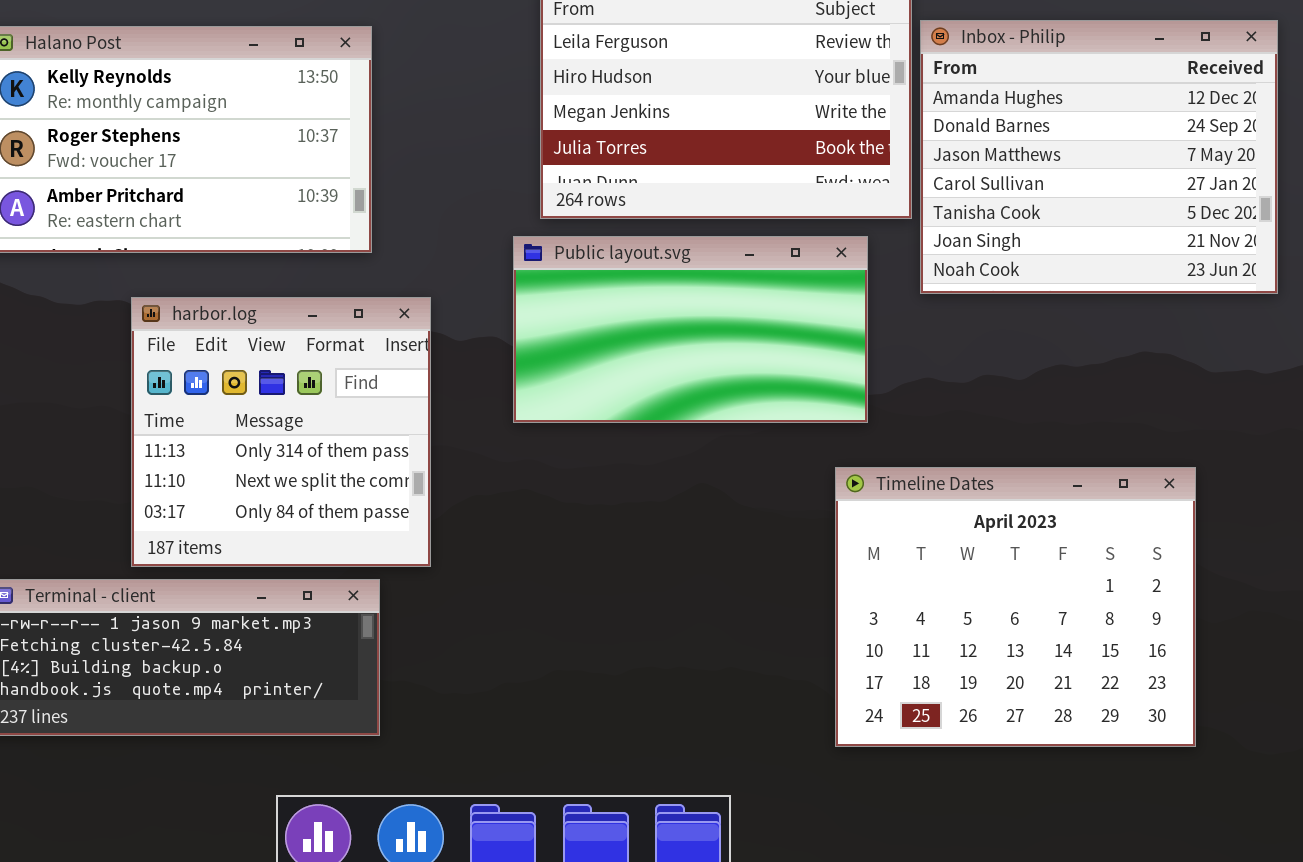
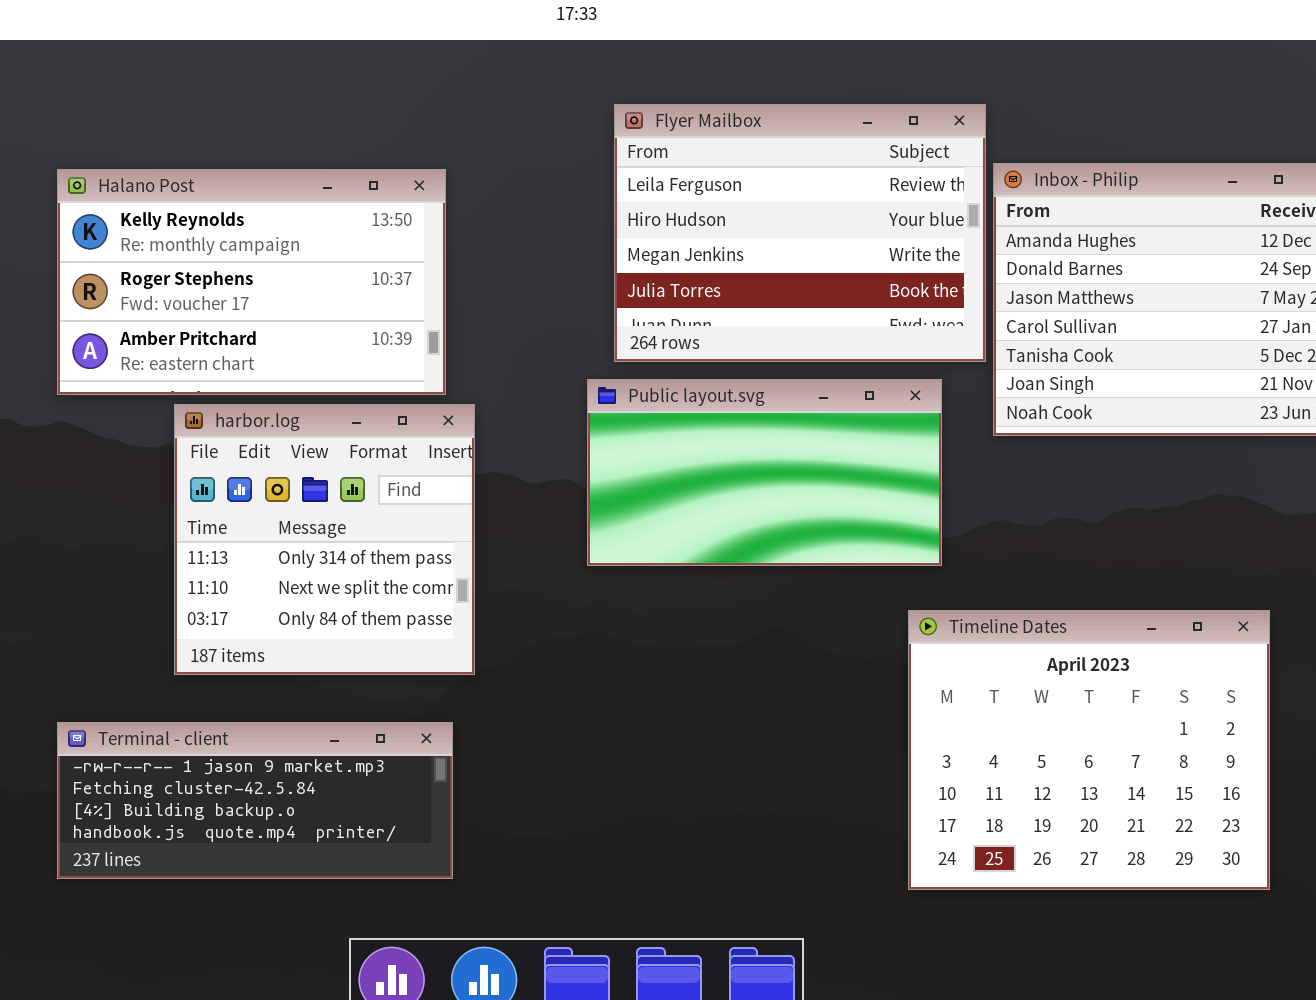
harbor.log: [131,297,431,567] -> [174,404,475,675], moved

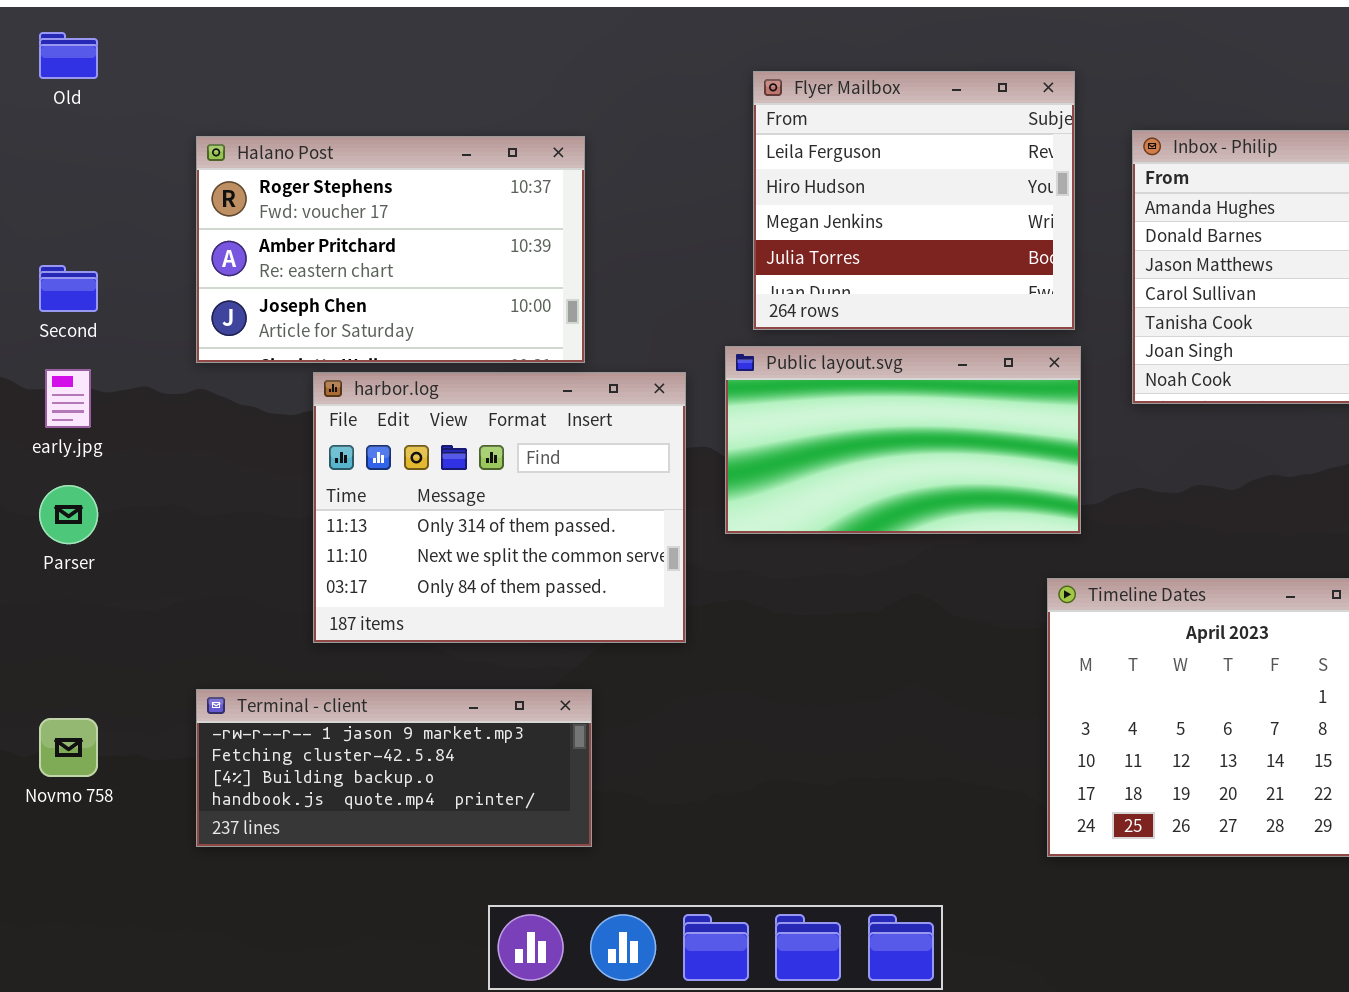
Flyer Mailbox: [614,104,986,362] -> [753,71,1075,330], resized
Halano Post: [57,169,446,395] -> [196,136,585,363], scrolled down 1 row
harbor.log: [174,404,475,675] -> [313,372,686,643], resized

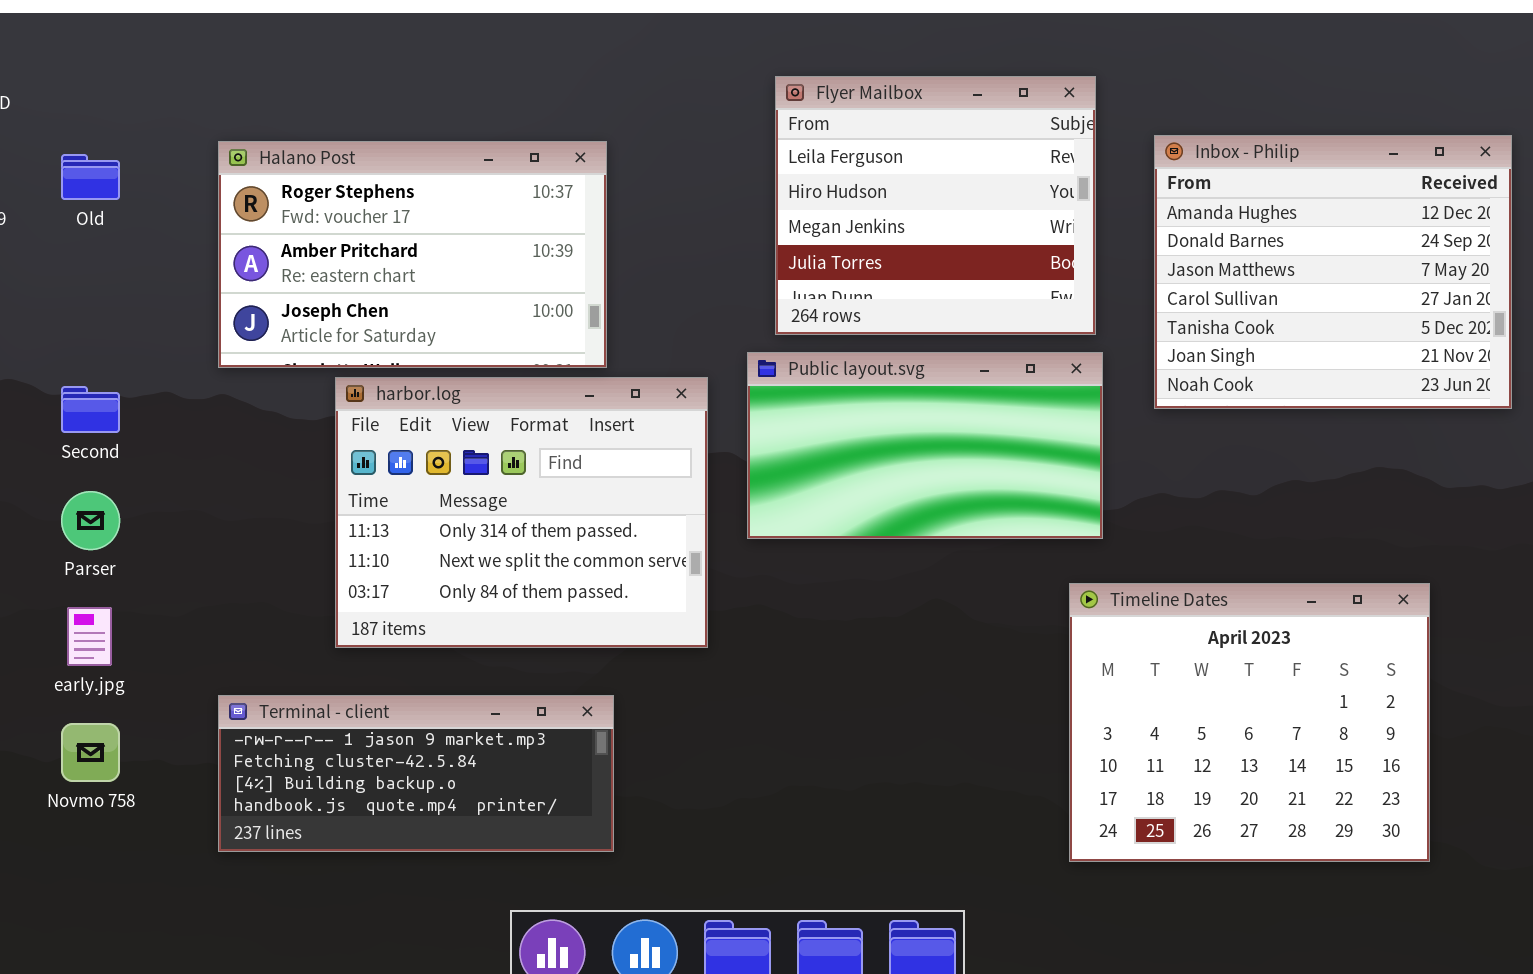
Old: [39,32,98,79] -> [61,154,120,200], moved
Second: [39,265,98,312] -> [61,386,120,433], moved
early.jpg: [45,369,91,428] -> [67,607,112,666], moved

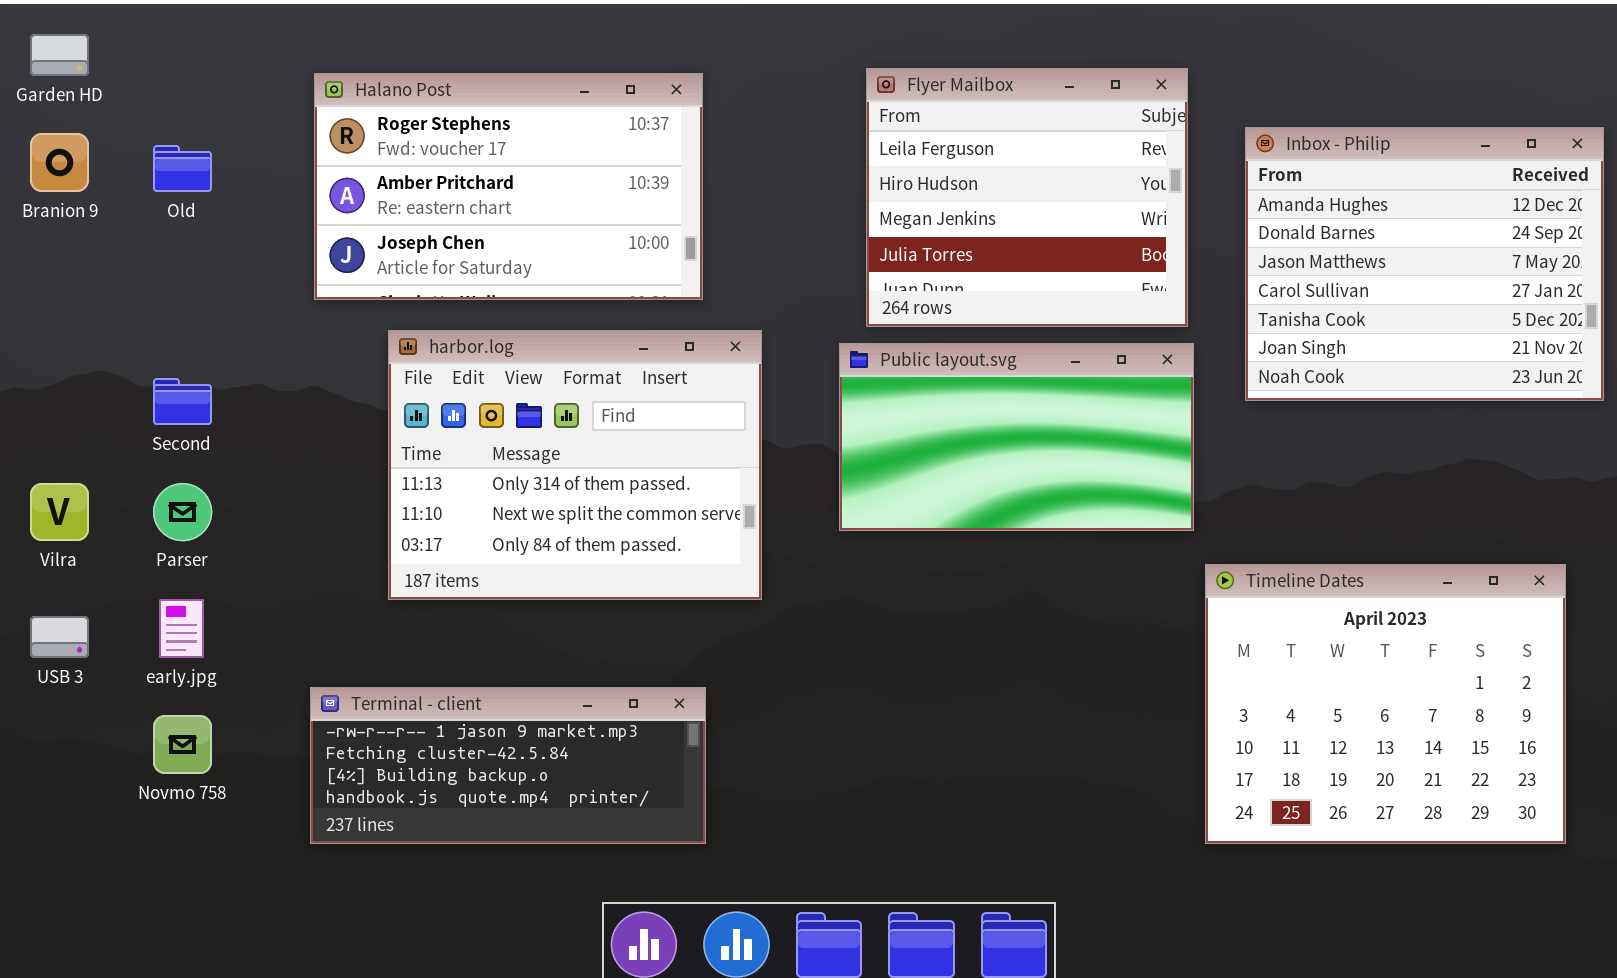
Halano Post: [218,141,607,368] -> [314,73,703,300], moved
harbor.log: [335,377,708,648] -> [388,330,762,600], moved
Timeline Dates: [1069,583,1430,862] -> [1205,564,1566,844], moved

